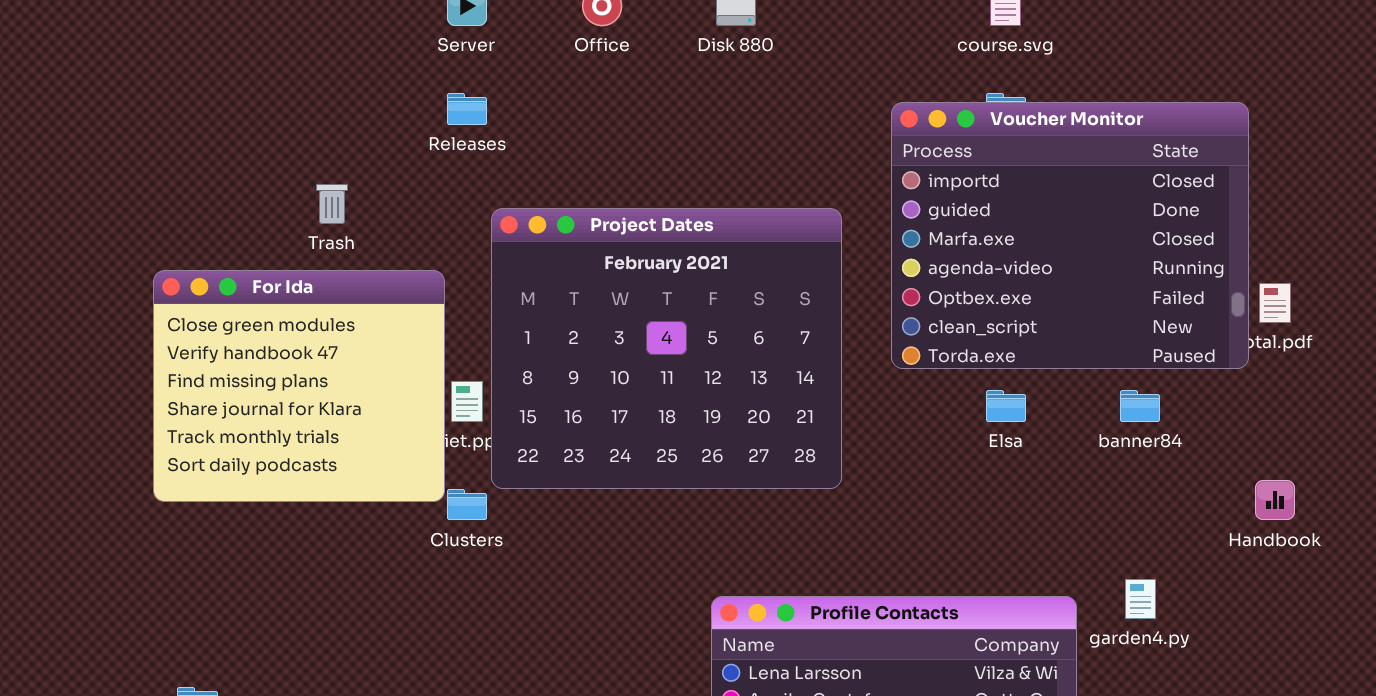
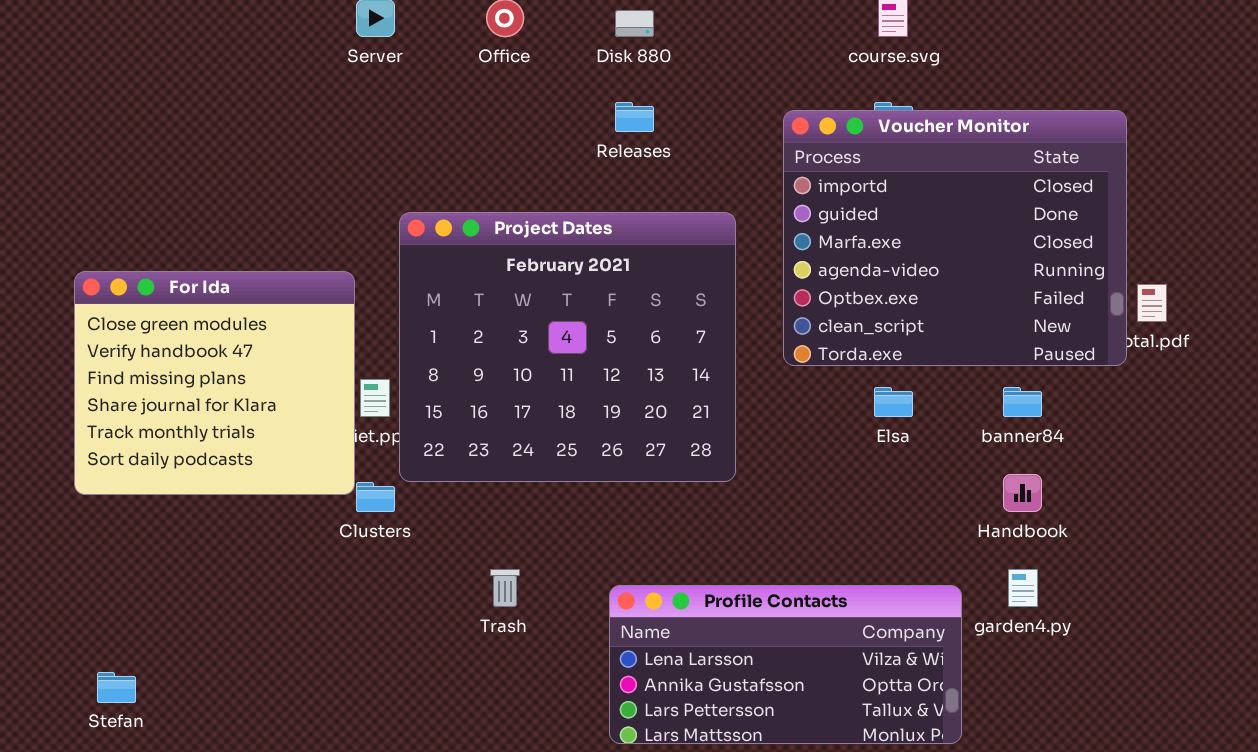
Releases: [447,93,487,125] -> [615,102,654,132], moved
Trash: [316,184,348,224] -> [490,569,520,607], moved
Handbook: [1255,480,1295,520] -> [1003,474,1042,512], moved

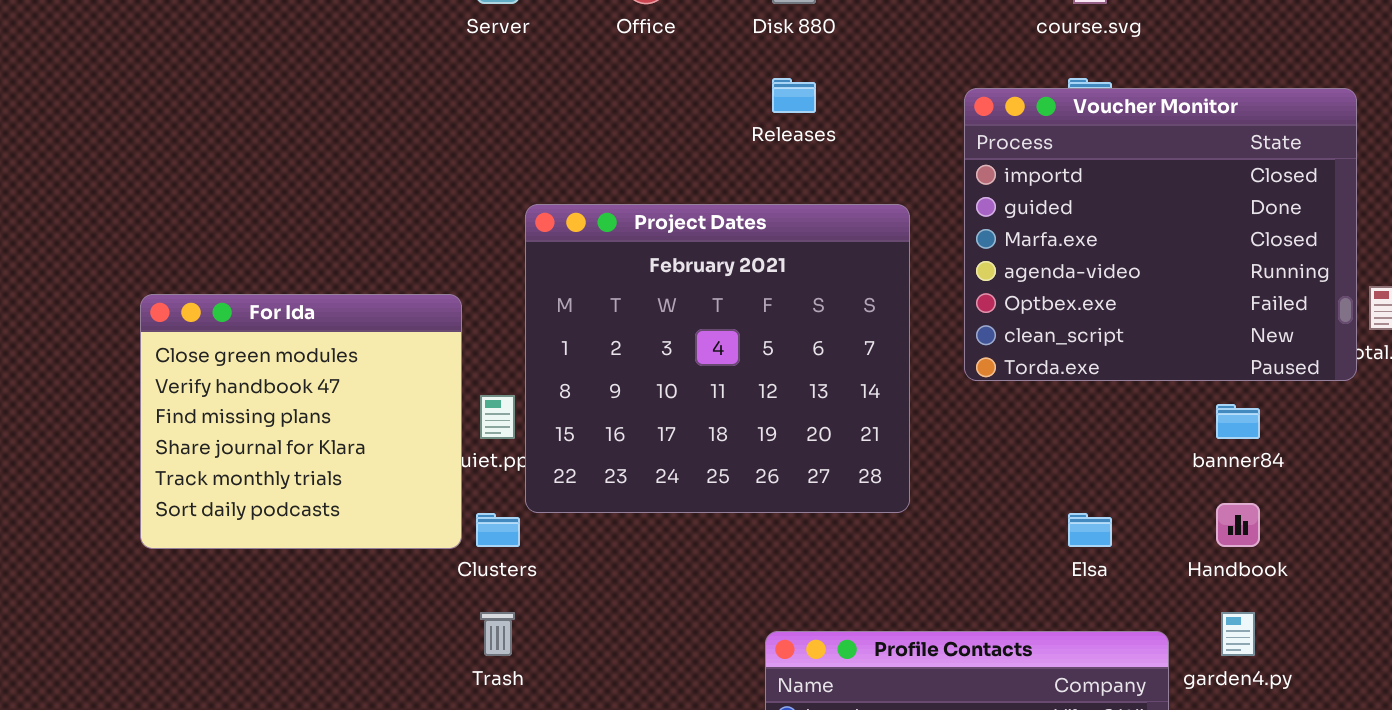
For Ida: [74,271,355,495] -> [140,294,462,549], moved
Elsa: [874,387,913,417] -> [1068,513,1112,547], moved
Trash: [490,569,520,607] -> [480,612,515,656], moved

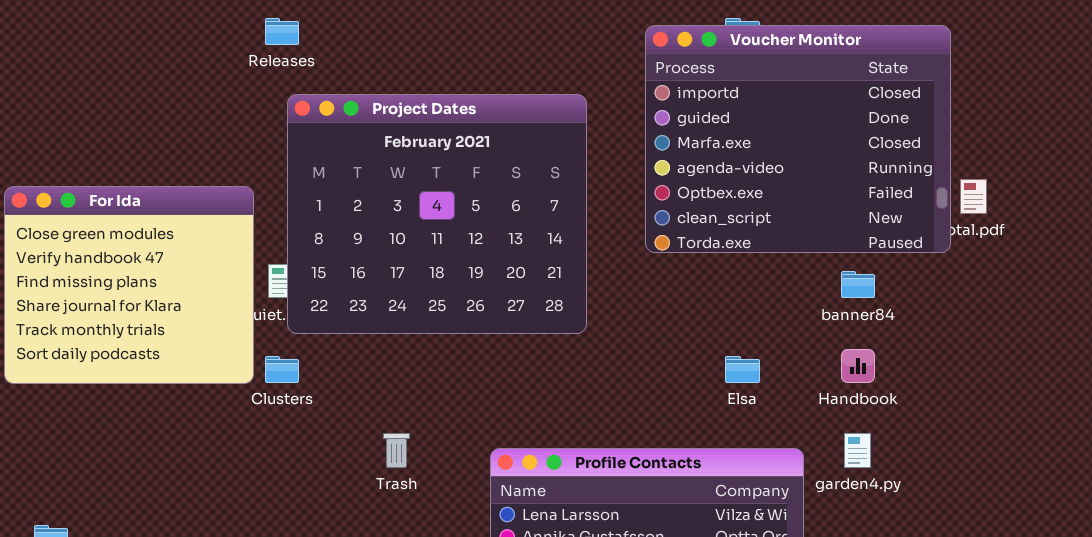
Releases: [772,78,816,113] -> [265,18,299,45], moved
Project Dates: [525,204,910,513] -> [287,94,587,334], moved
Trash: [480,612,515,656] -> [383,433,410,468], moved

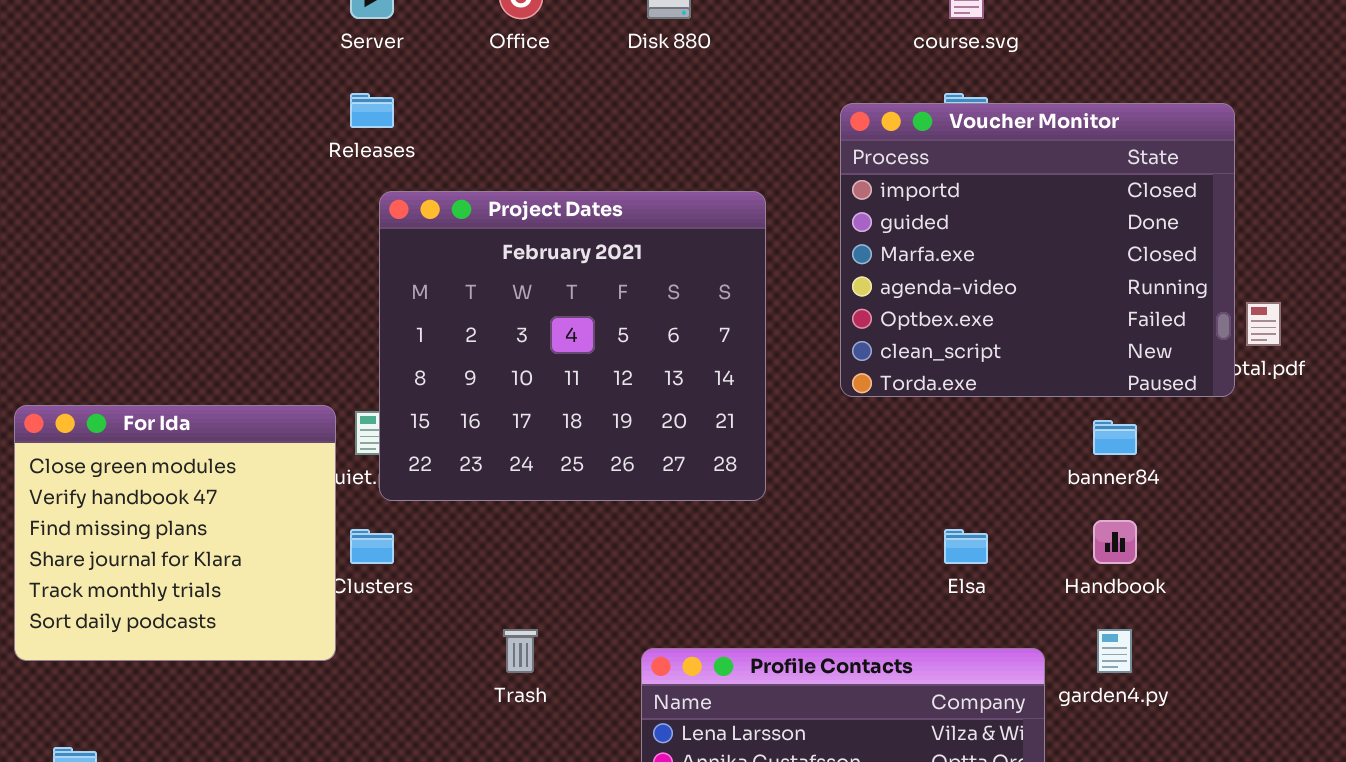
For Ida: [4,186,254,384] -> [14,405,336,661], moved

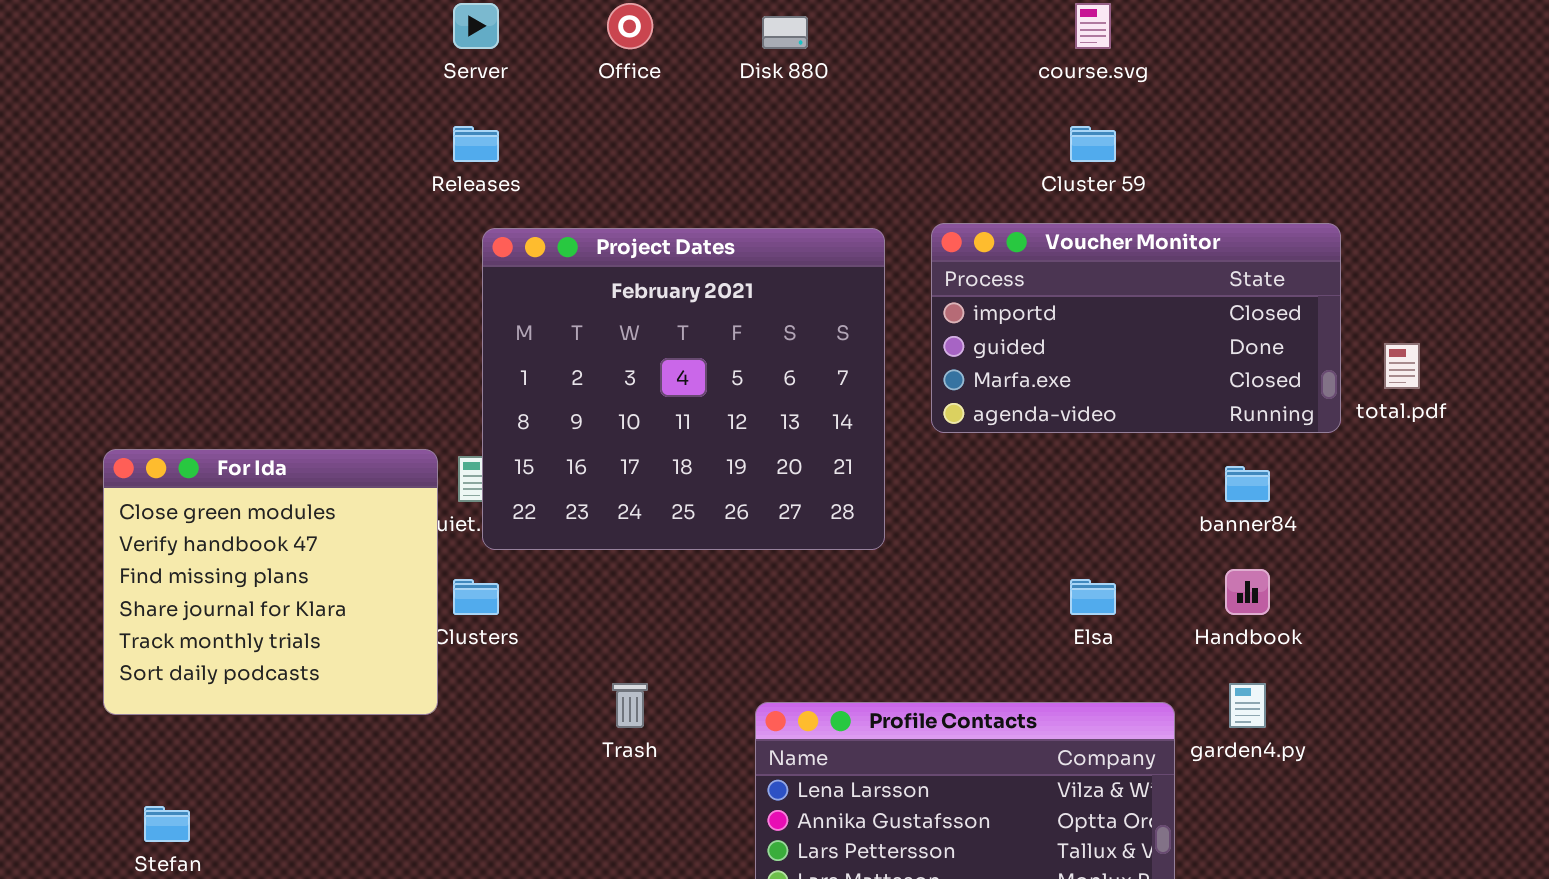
Voucher Monitor: [840,103,1235,397] -> [931,223,1341,433], moved, resized

